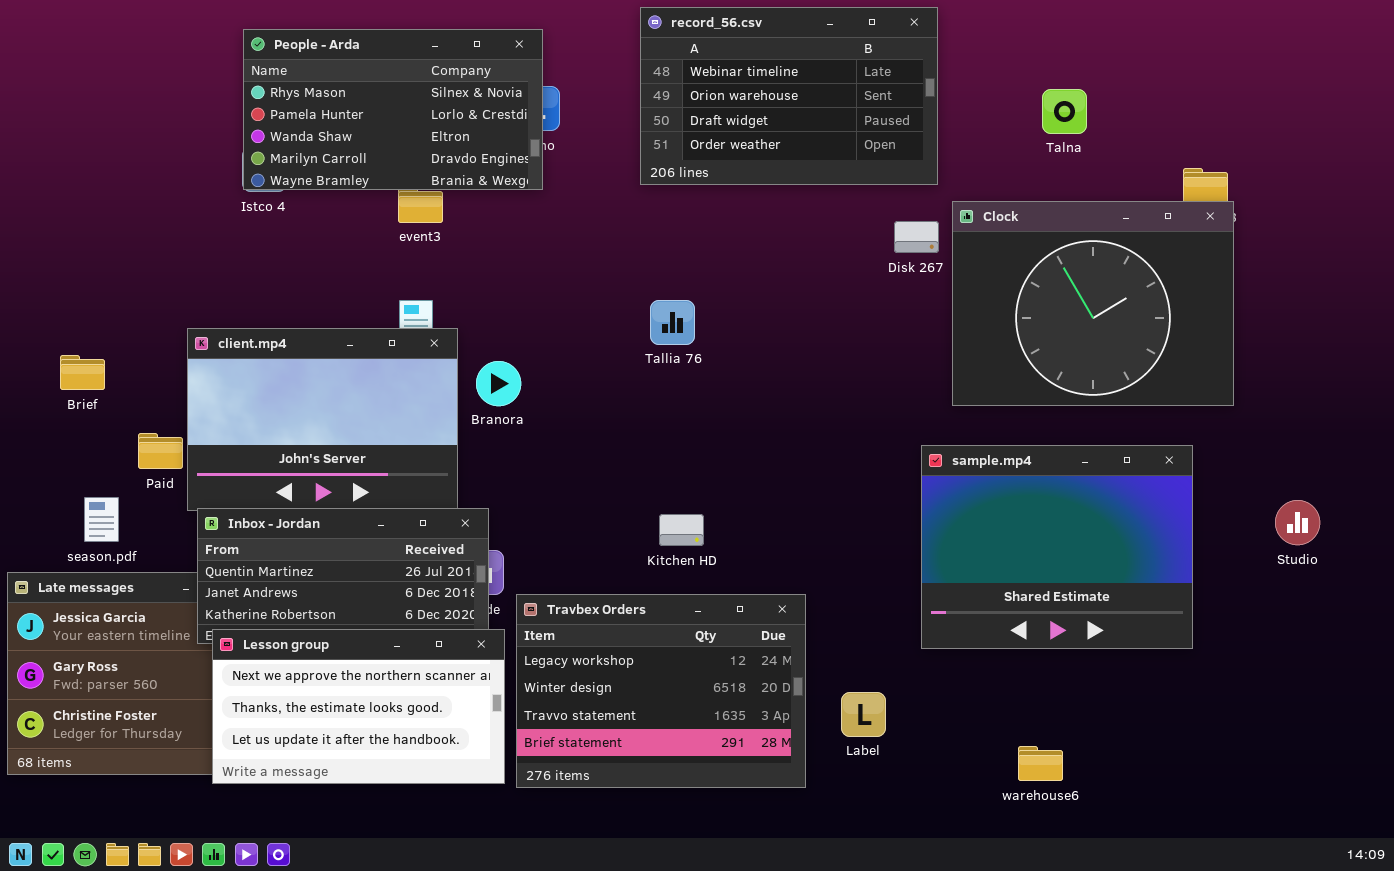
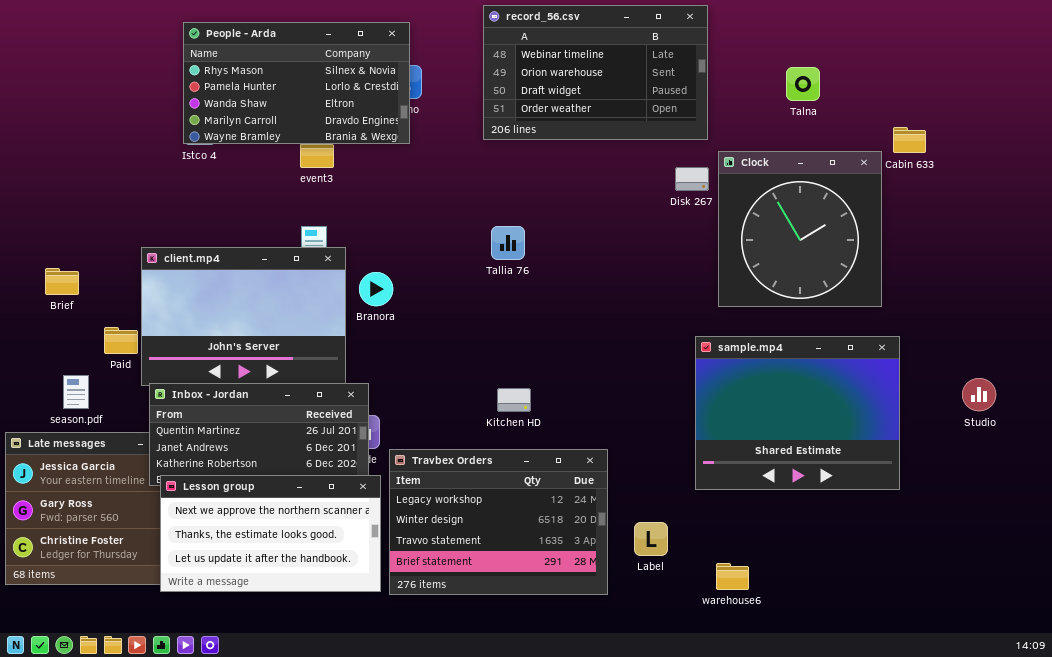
Clock: [952,201,1234,406] -> [718,151,882,307], resized
warehouse6: [1018,746,1063,781] -> [716,563,749,590], moved

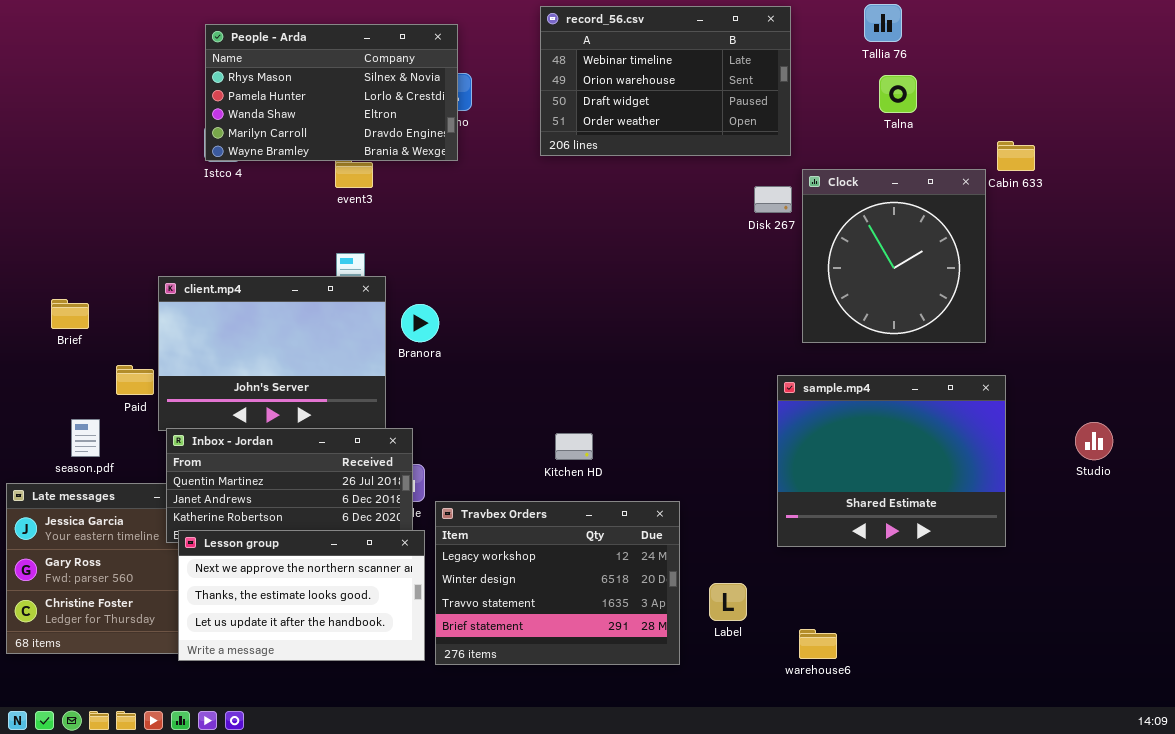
Tallia 76: [491,226,525,260] -> [864,4,902,42], moved

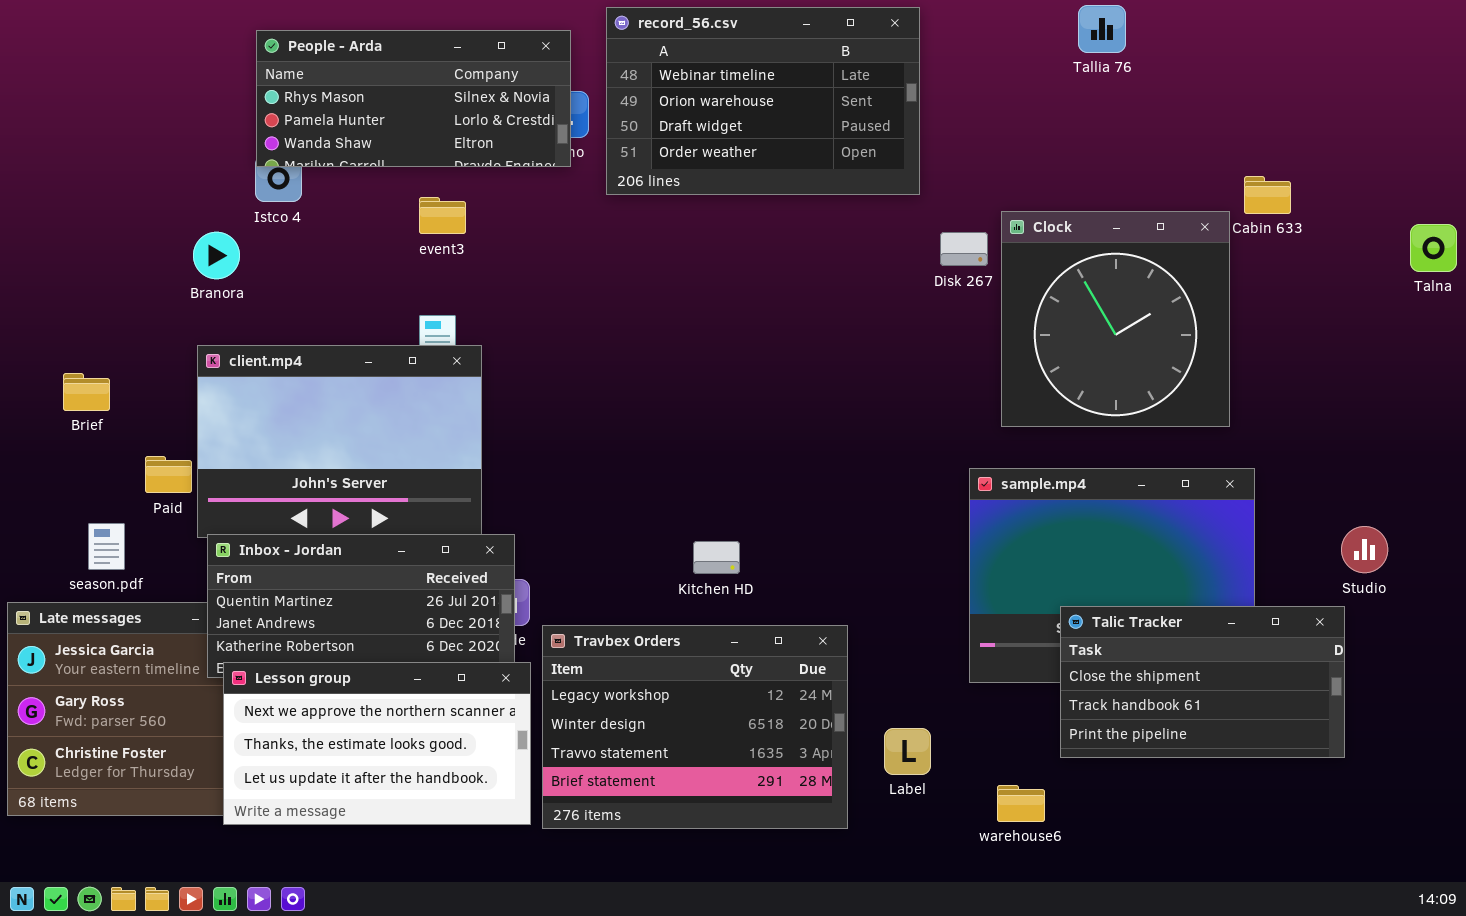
record_56.csv: [540,6,791,156] -> [606,7,920,195], moved
People - Arda: [205,24,458,161] -> [256,30,571,167], resized
Talna: [879,75,917,113] -> [1410,224,1457,272], moved
Branora: [401,304,439,342] -> [193,232,240,279], moved
Talic Tracker: none -> [1060,606,1345,758], opened

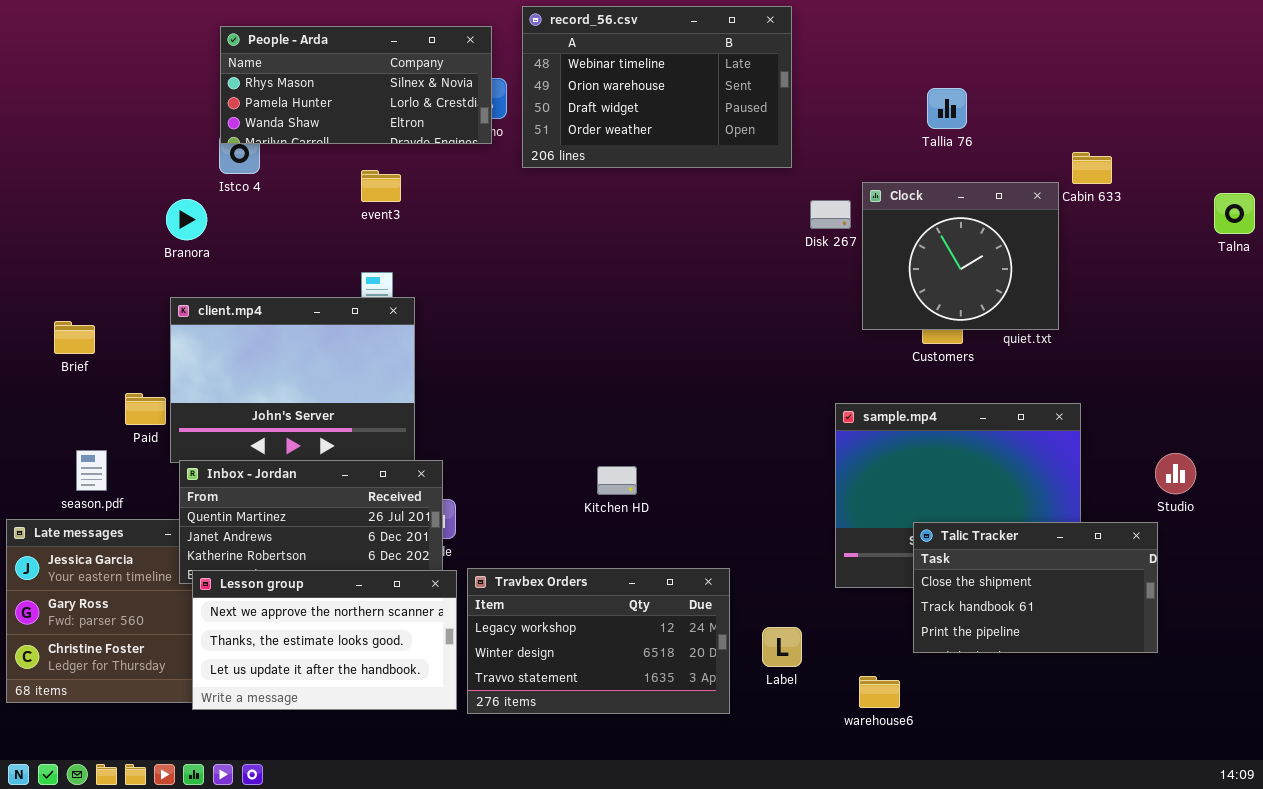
Tallia 76: [1078,5,1126,53] -> [927,88,967,129], moved
Clock: [1001,211,1230,427] -> [862,182,1059,330], resized
Travbex Orders: [542,625,848,829] -> [467,568,730,714], resized

